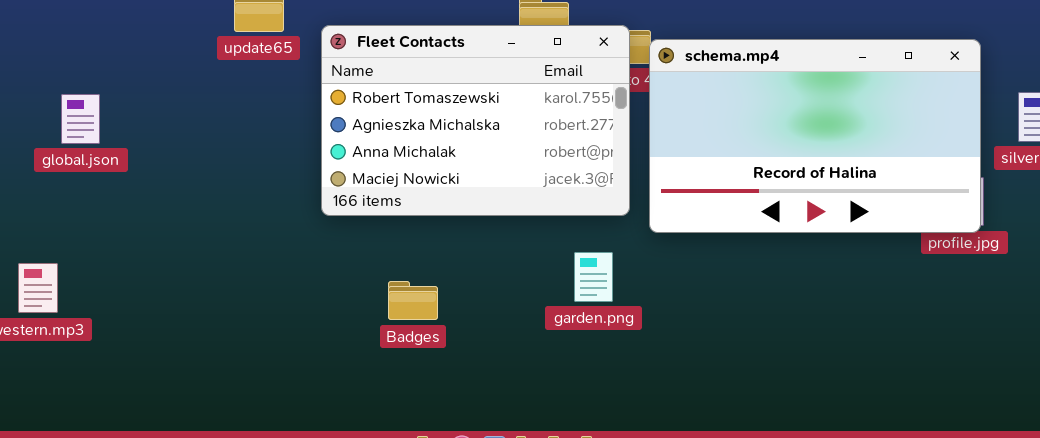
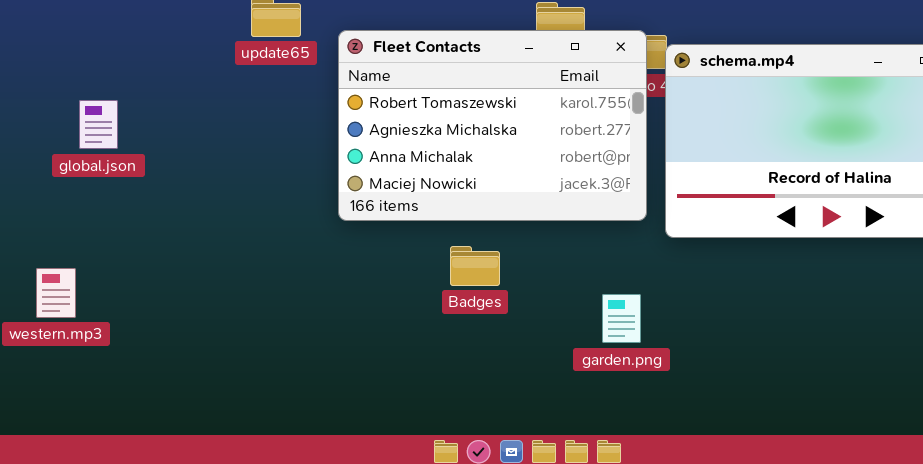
garden.png: [574,252,613,302] -> [602,294,641,343], moved
Badges: [388,281,438,320] -> [450,246,500,286], moved

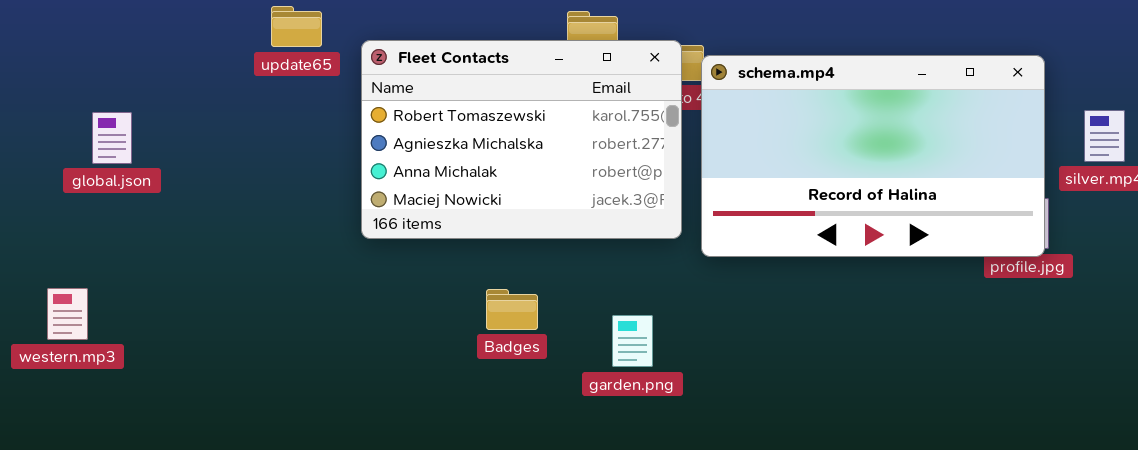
Badges: [450,246,500,286] -> [486,289,538,330], moved
garden.png: [602,294,641,343] -> [612,315,653,367], moved

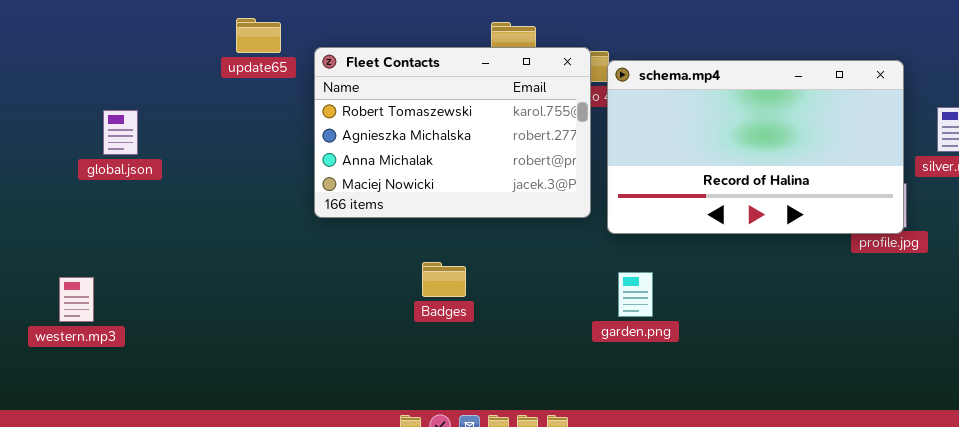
global.json: [92,112,132,164] -> [103,110,138,155], moved
western.mp3: [47,288,88,340] -> [59,277,94,322], moved
garden.png: [612,315,653,367] -> [618,272,653,317], moved

